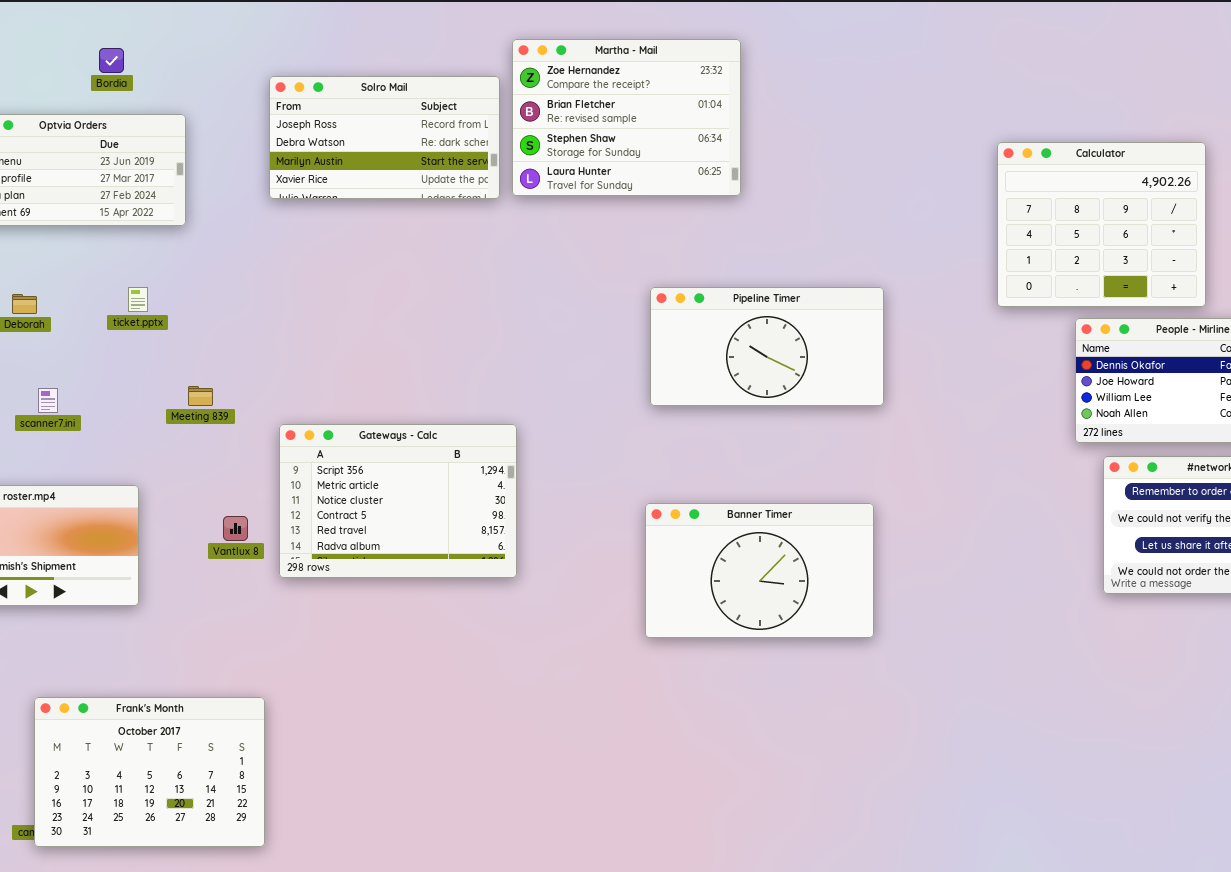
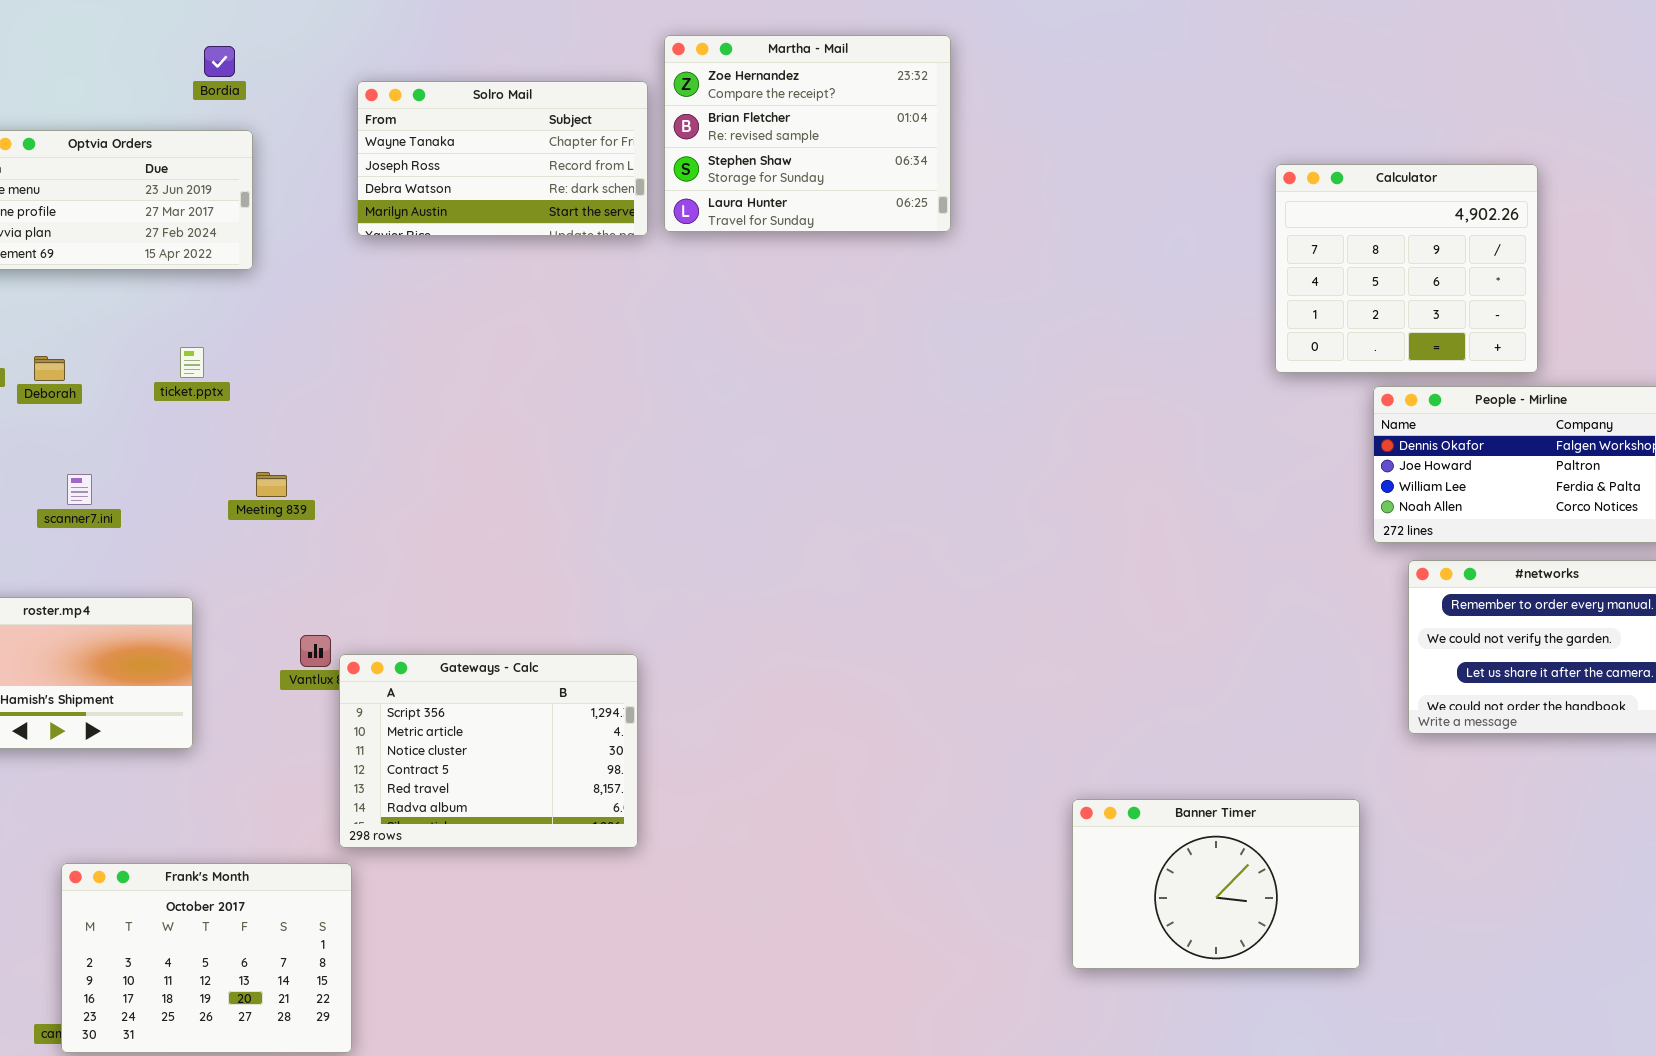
Bordia: [99,48,124,73] -> [204,46,235,77], moved
Solro Mail: [269,76,500,199] -> [357,81,648,236], scrolled up 1 row
Pipeline Timer: [650,287,884,406] -> none, closed
Gateways - Calc: [279,424,517,578] -> [339,654,638,848], moved
Banner Timer: [645,503,874,638] -> [1072,799,1360,969], moved

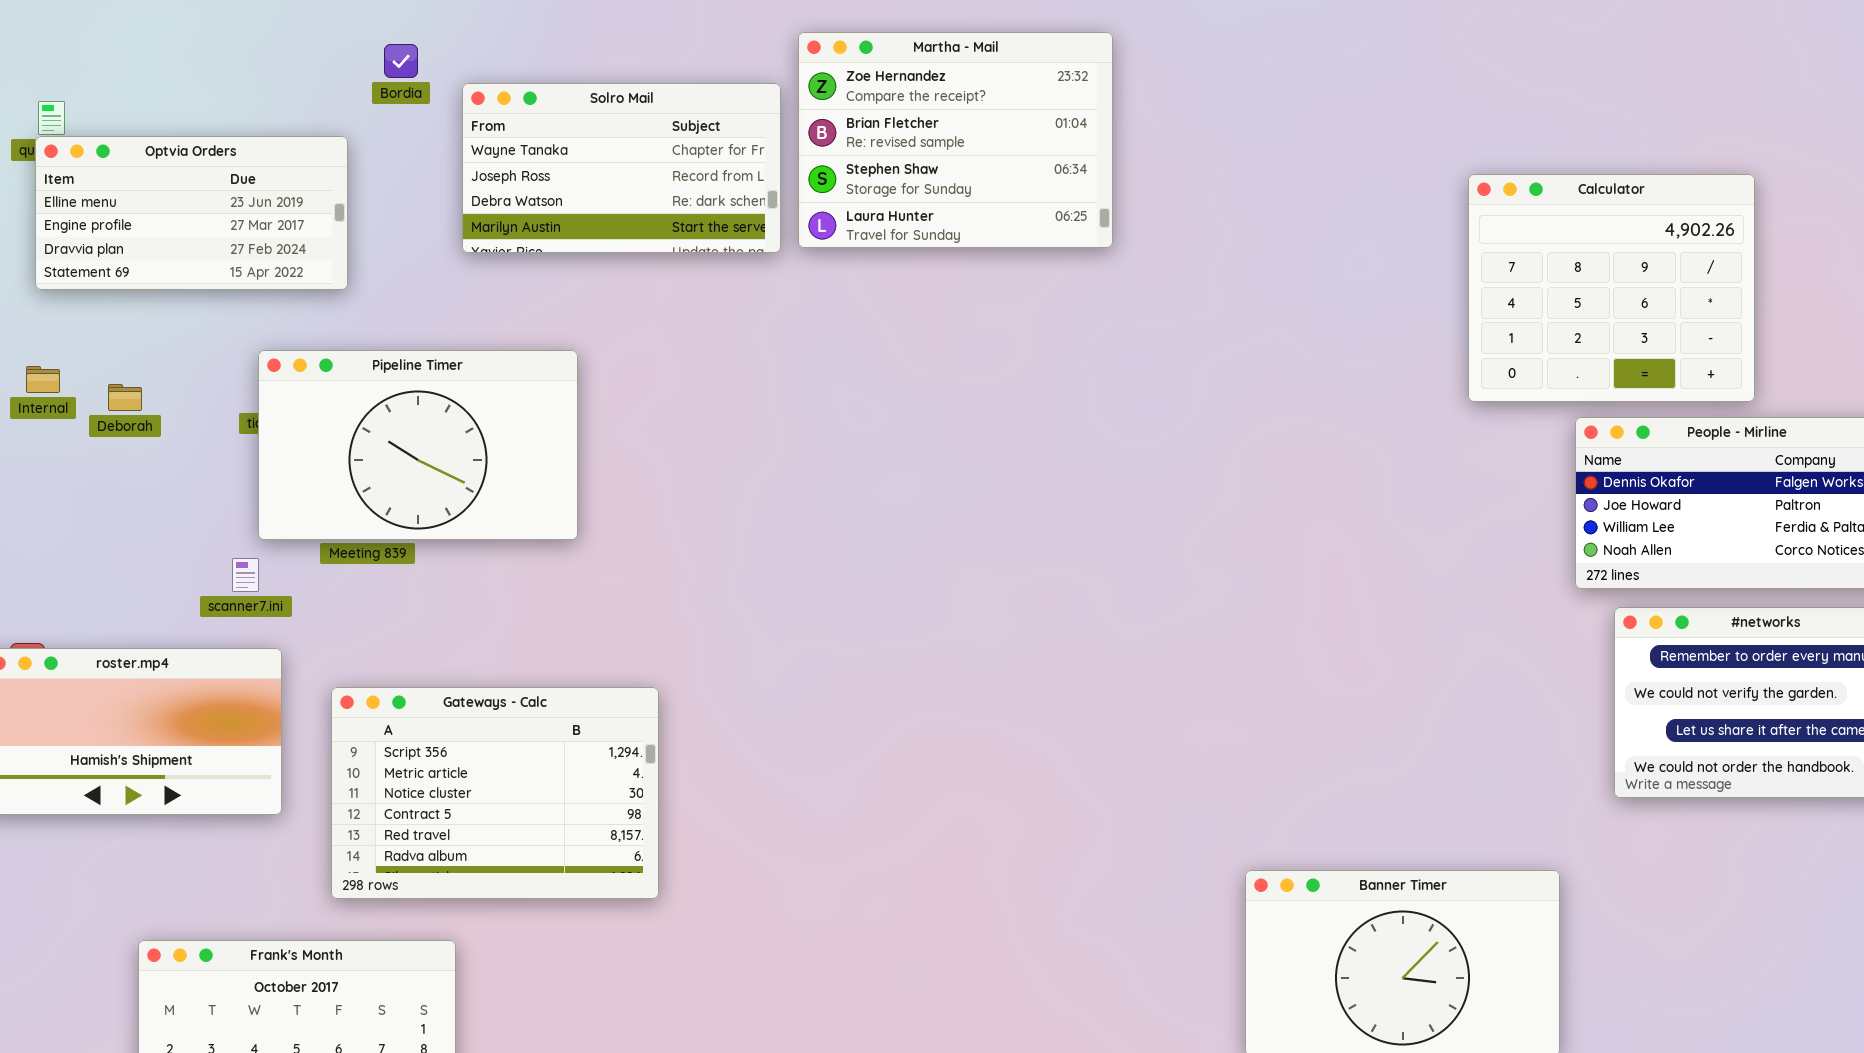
Bordia: [204,46,235,77] -> [384,44,418,78], moved
Pipeline Timer: none -> [258,350,578,540], opened
scanner7.ini: [67,474,92,505] -> [232,558,259,592], moved
Gateways - Calc: [339,654,638,848] -> [331,687,659,899], moved

